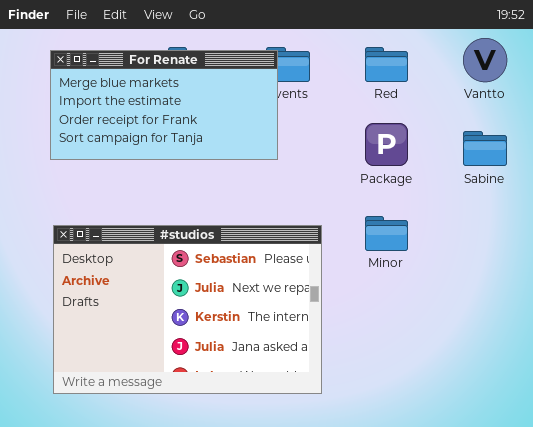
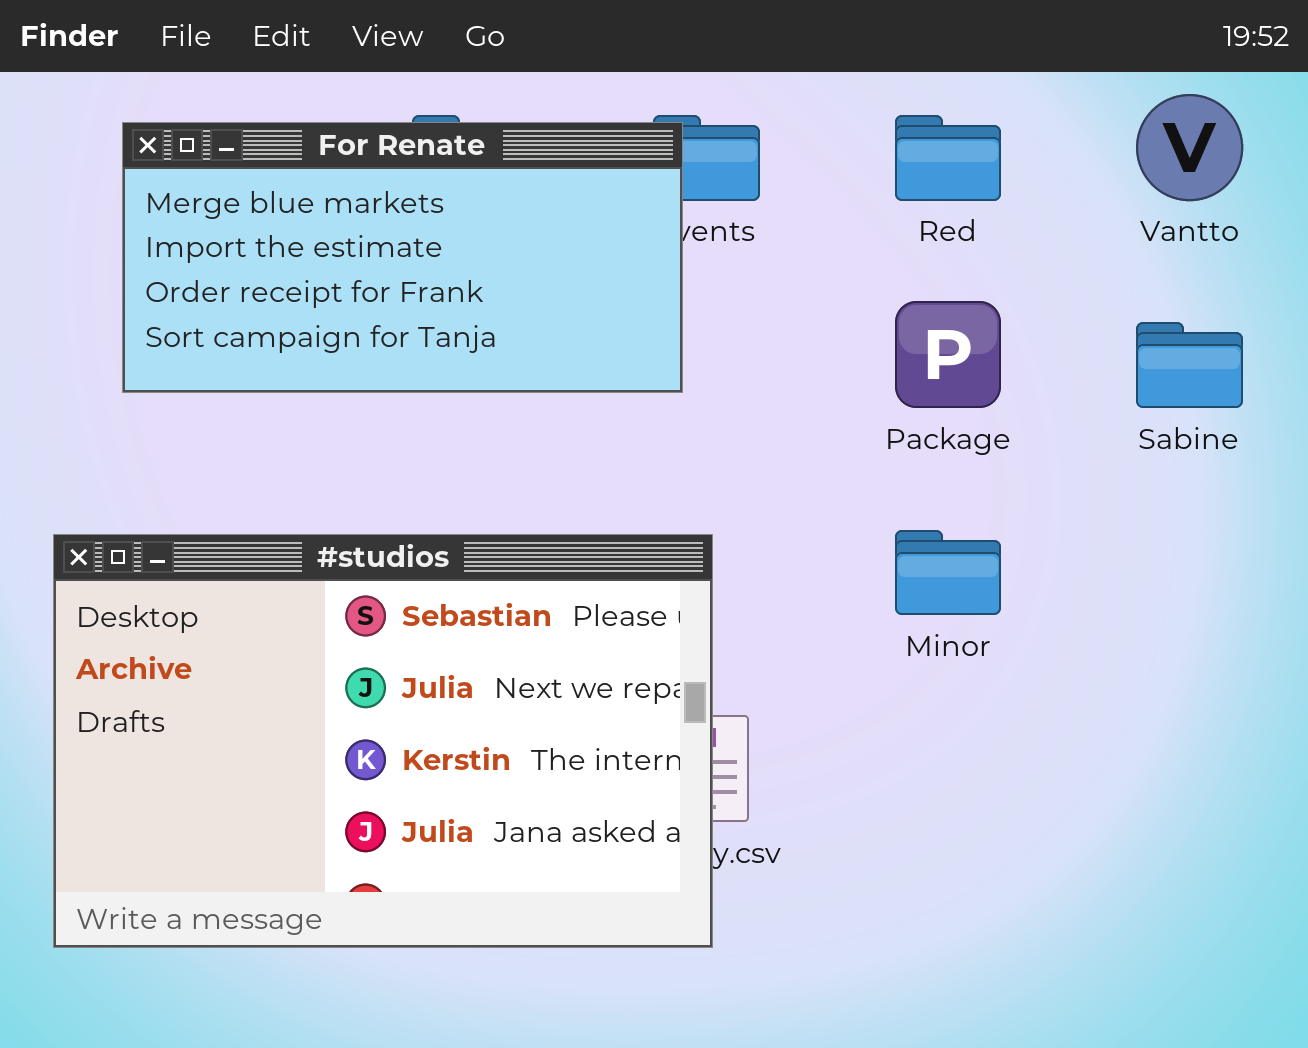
#studios: [53,225,322,394] -> [53,534,713,948], moved

